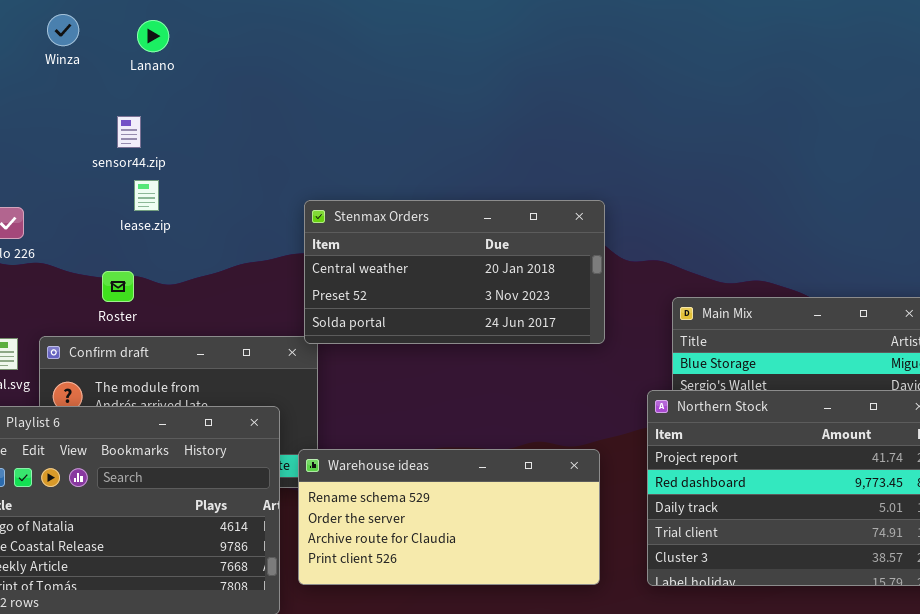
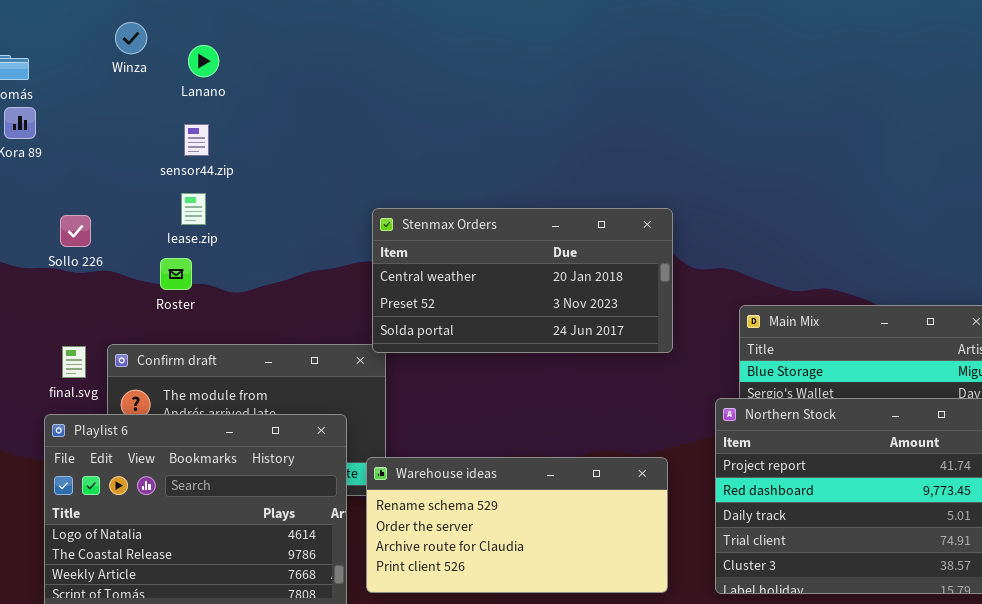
Lanano: [137,20,169,52] -> [188,45,219,77], moved
lease.zip: [134,180,159,211] -> [181,193,206,225], moved
Roster: [102,271,134,302] -> [160,258,192,290], moved

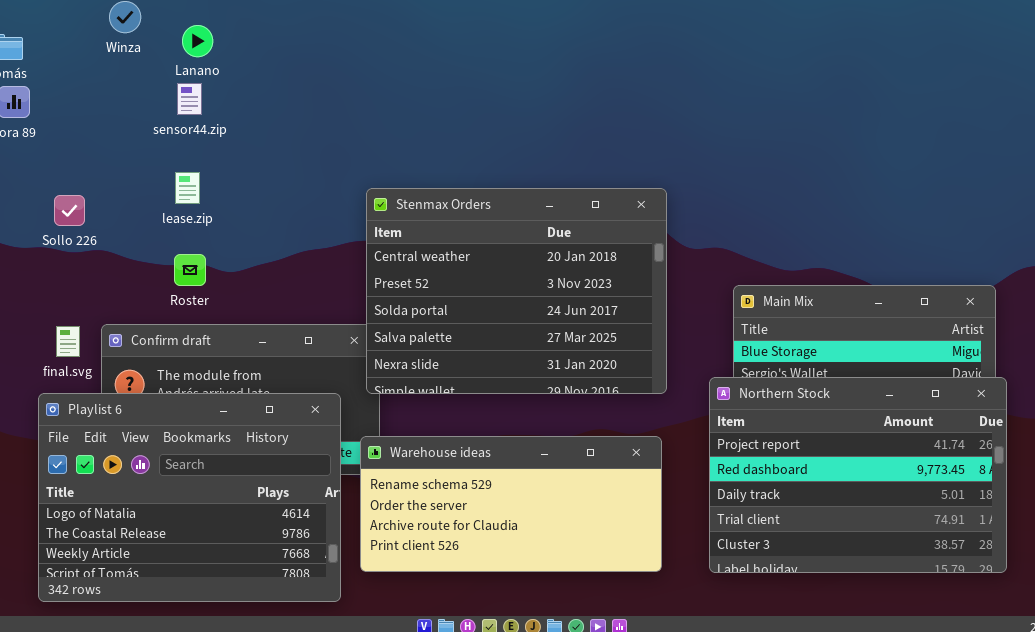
sensor44.zip: [184,124,209,156] -> [177,83,202,115], moved
Stenmax Orders: [372,208,673,353] -> [366,188,667,394], resized
Roster: [160,258,192,290] -> [174,254,206,286], moved

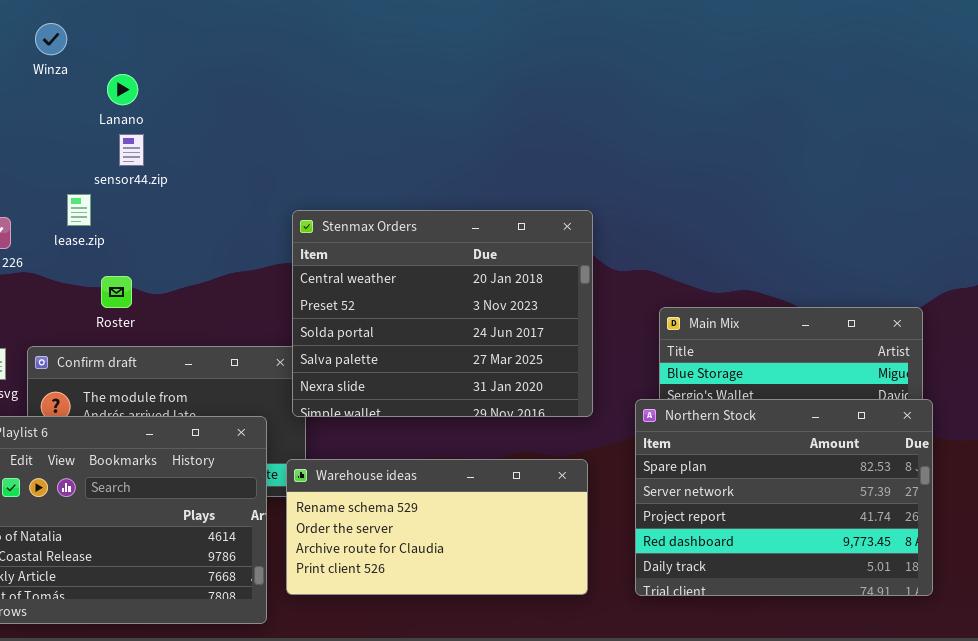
Lanano: [182,25,213,57] -> [107,74,138,105], moved
sensor44.zip: [177,83,202,115] -> [119,134,144,166], moved
lease.zip: [175,172,200,204] -> [67,194,91,226], moved
Northern Stock: [709,377,1007,573] -> [635,399,933,596], scrolled up 2 rows

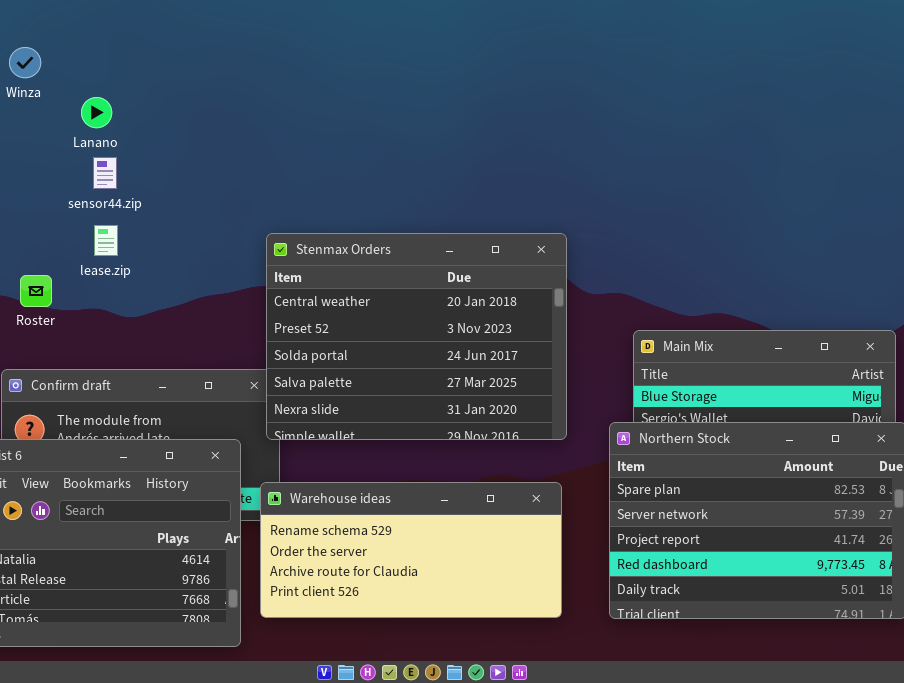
lease.zip: [67,194,91,226] -> [94,225,118,256], moved
Roster: [101,276,132,308] -> [20,275,52,307], moved

